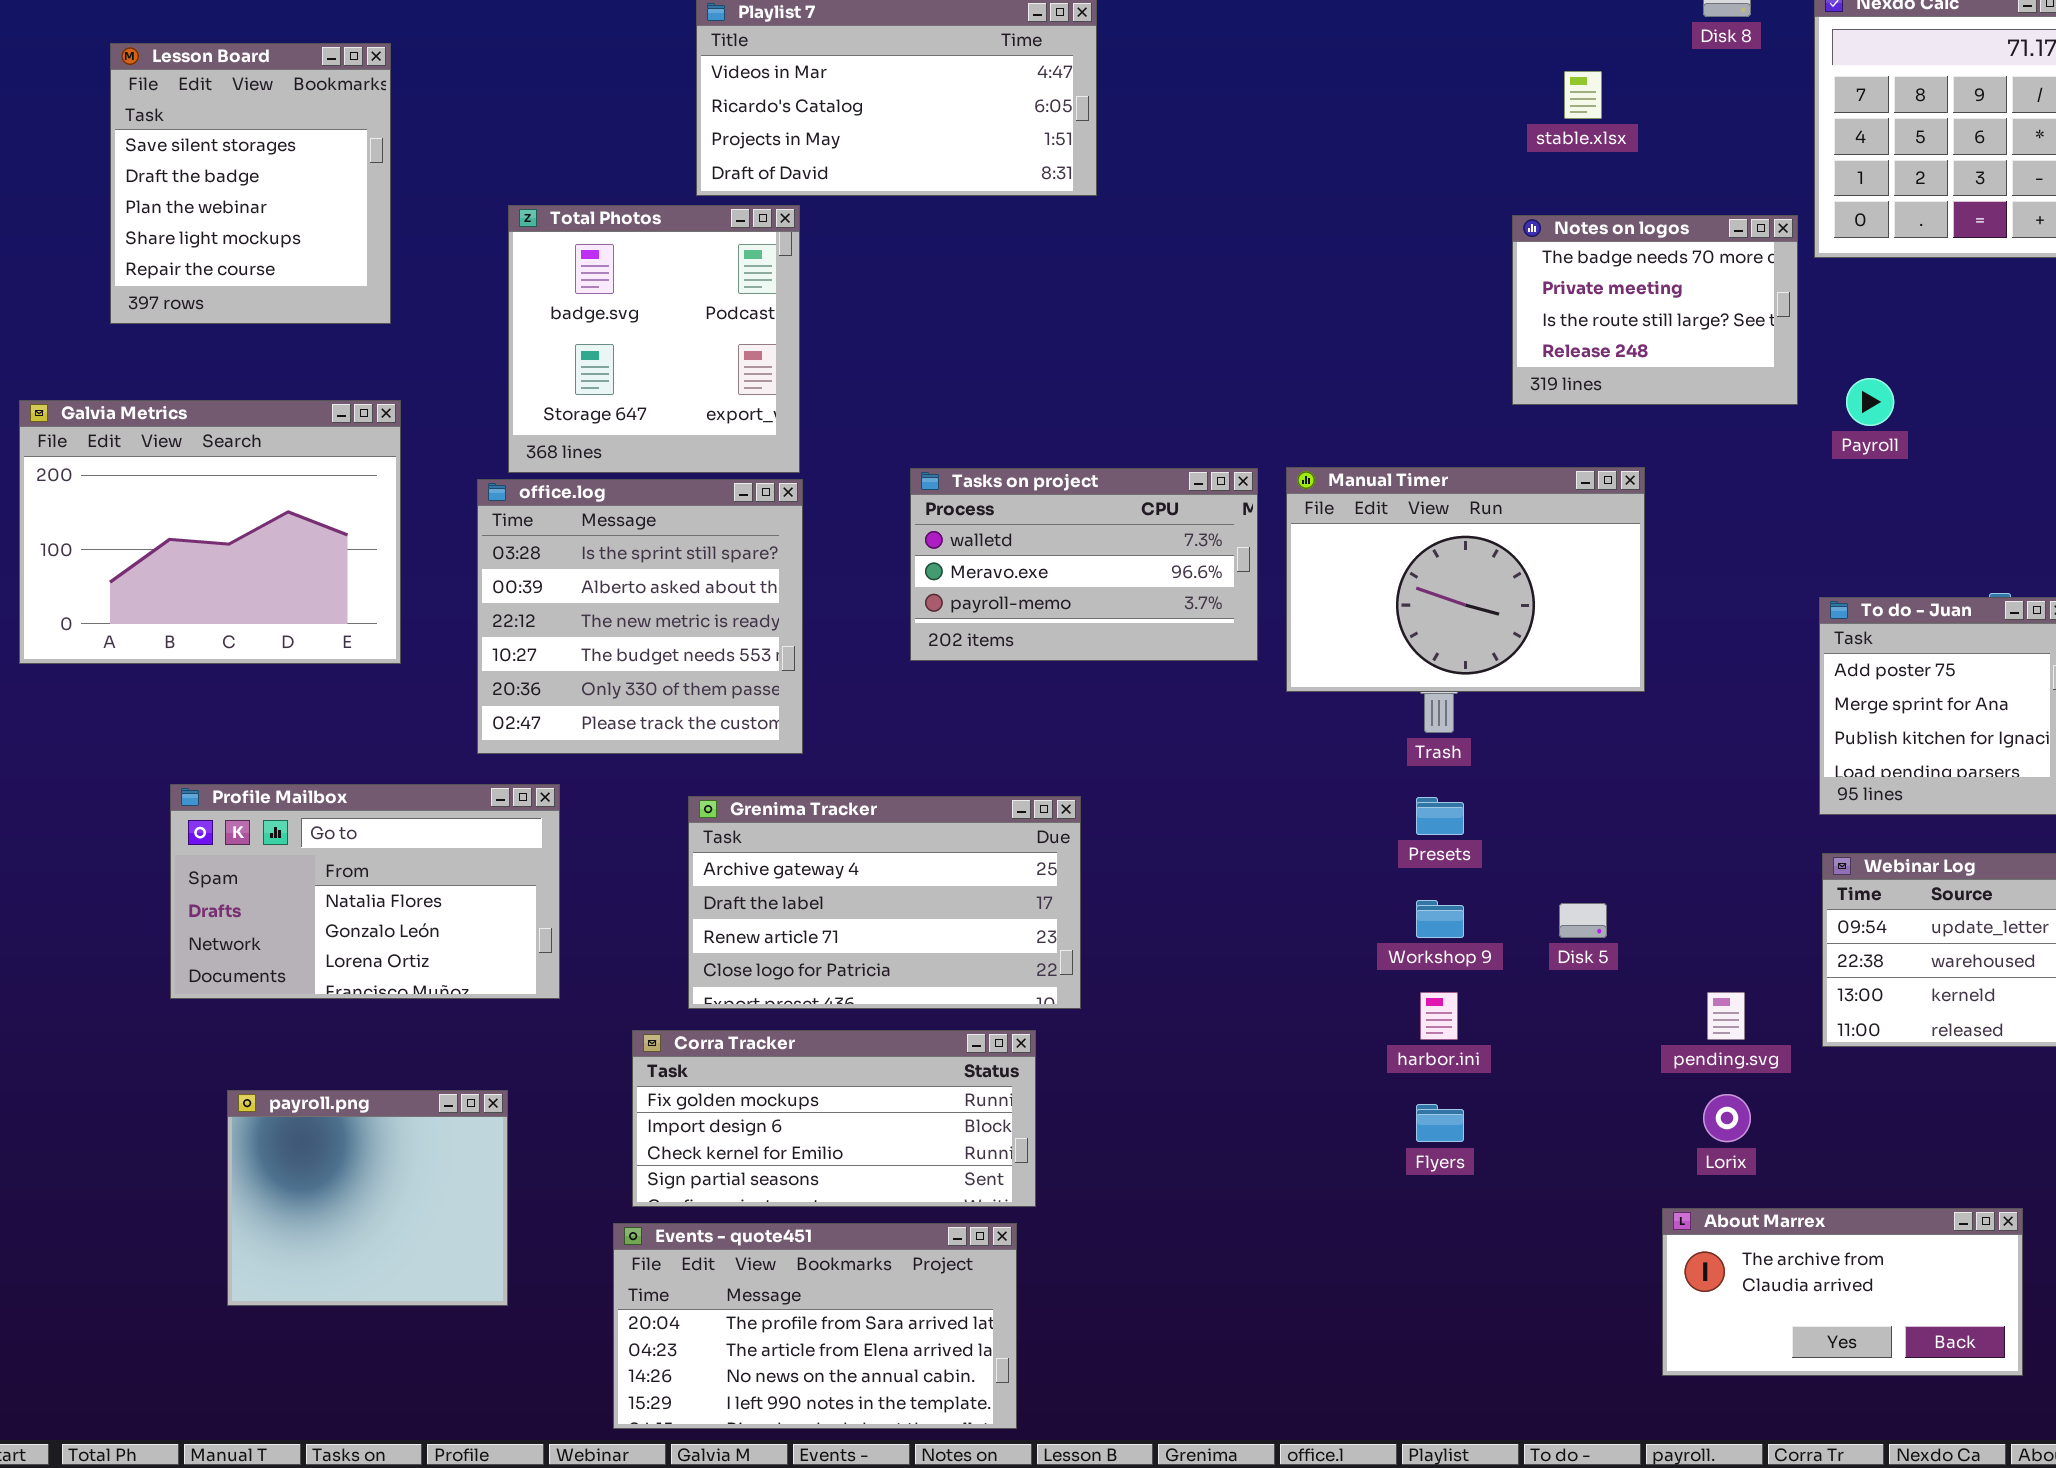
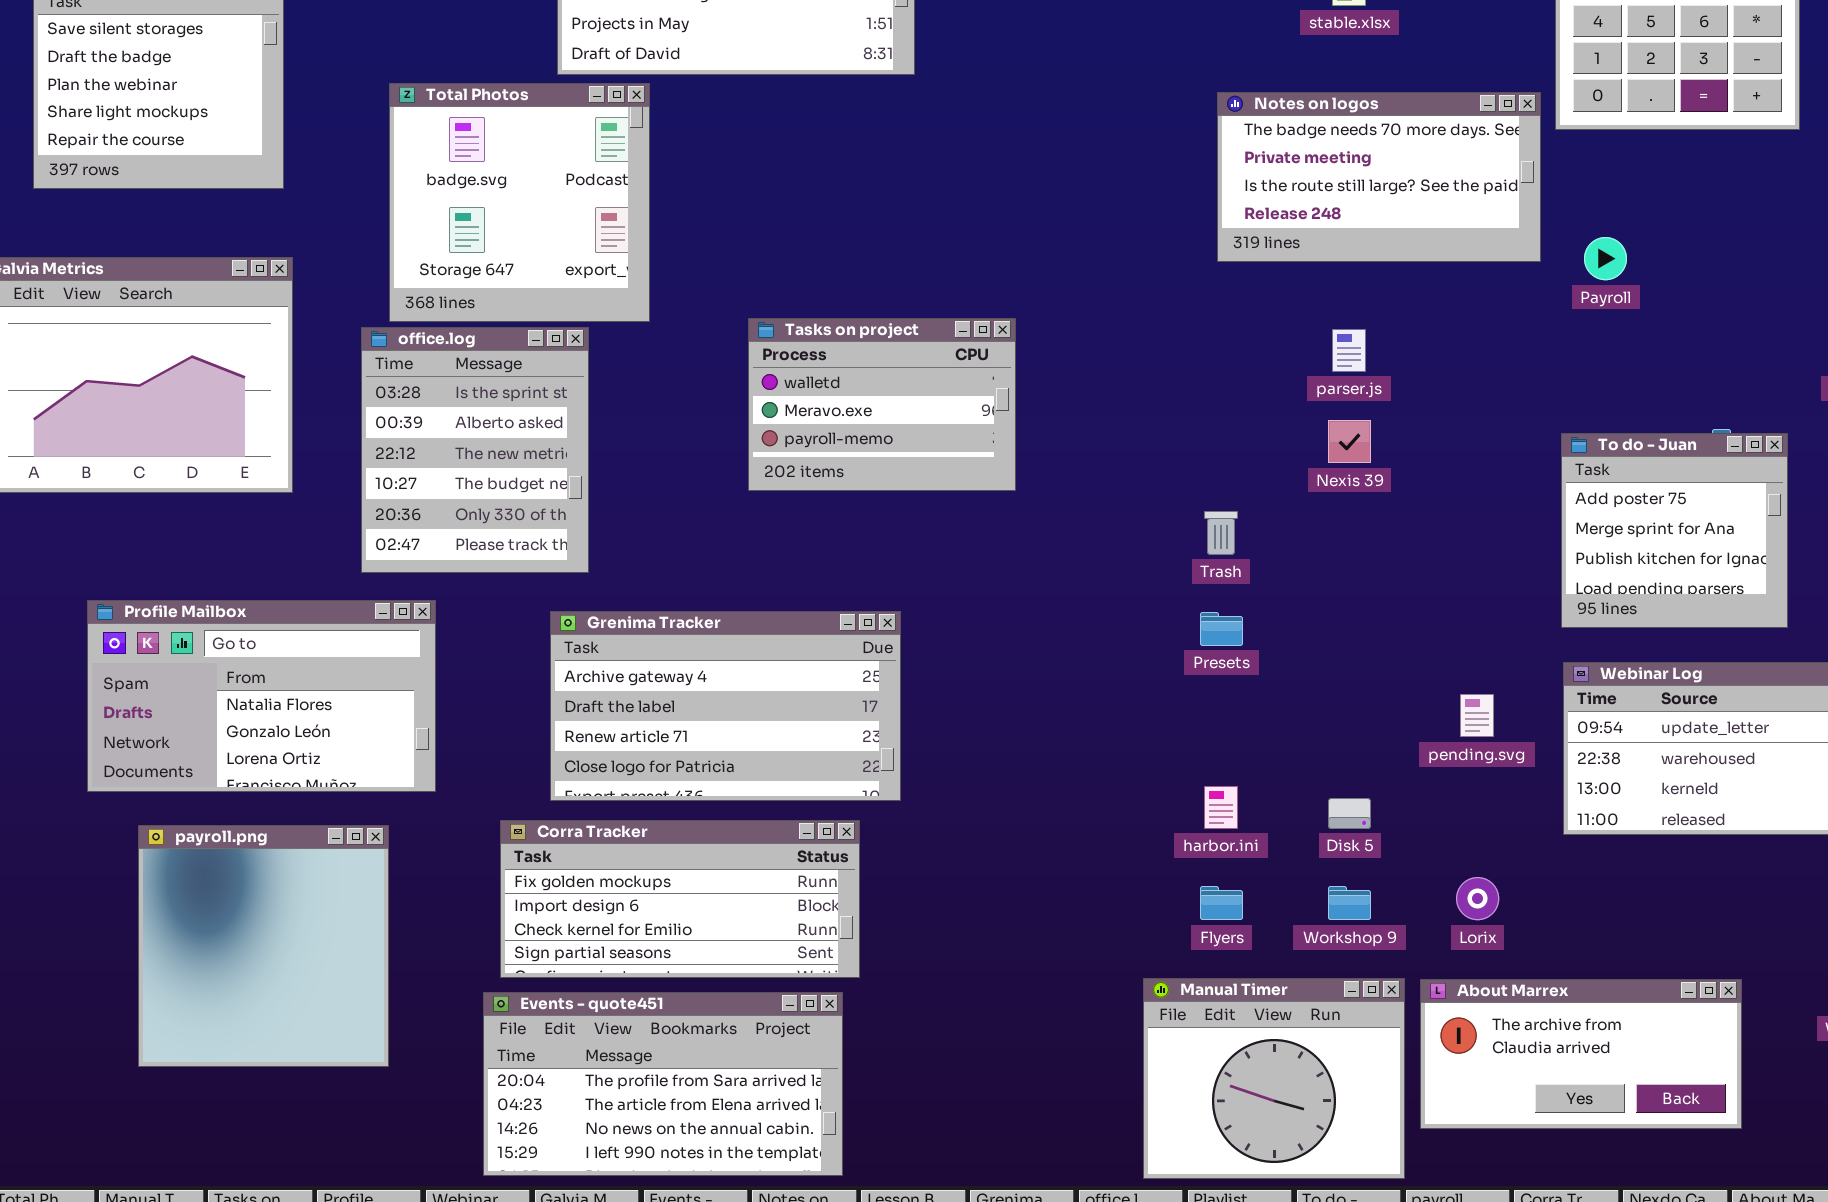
Notes on logos: [1512,215,1798,405] -> [1217,92,1541,262], resized
Manual Timer: [1286,467,1645,692] -> [1143,978,1405,1179], moved, resized
Tasks on project: [910,468,1258,661] -> [748,318,1016,491], resized
office.log: [477,479,803,754] -> [361,327,589,573], resized
Workshop 9: [1416,900,1464,938] -> [1328,886,1371,920], moved
Disk 5: [1559,903,1607,938] -> [1328,798,1371,829], moved
pending.svg: [1707,992,1745,1040] -> [1460,694,1494,737], moved
payroll.png: [227,1090,508,1306] -> [138,825,389,1067], resized

